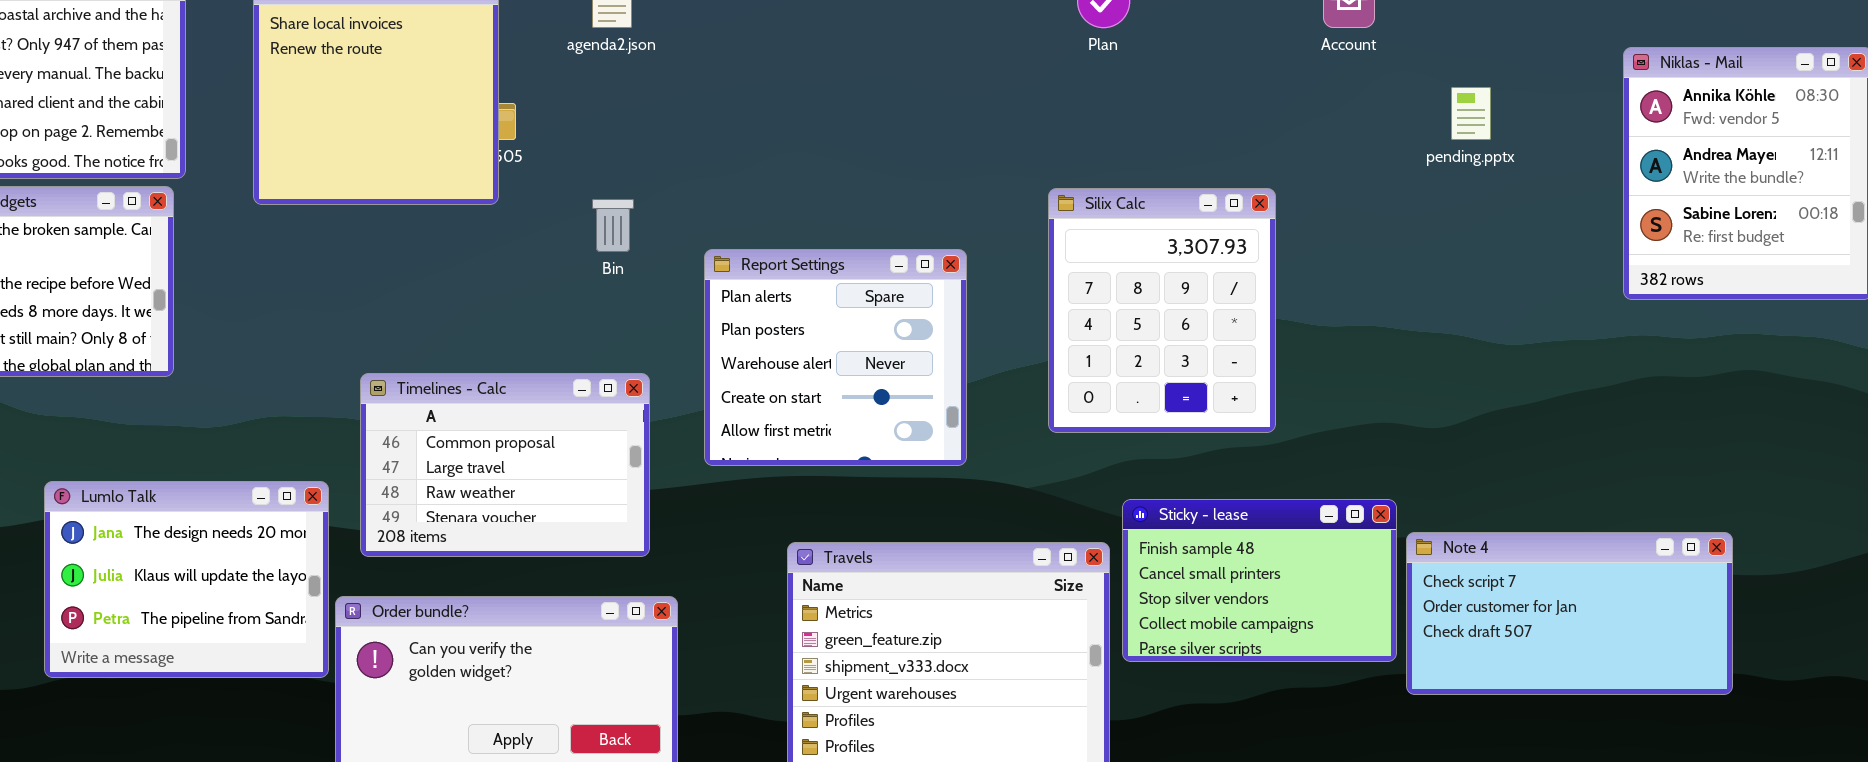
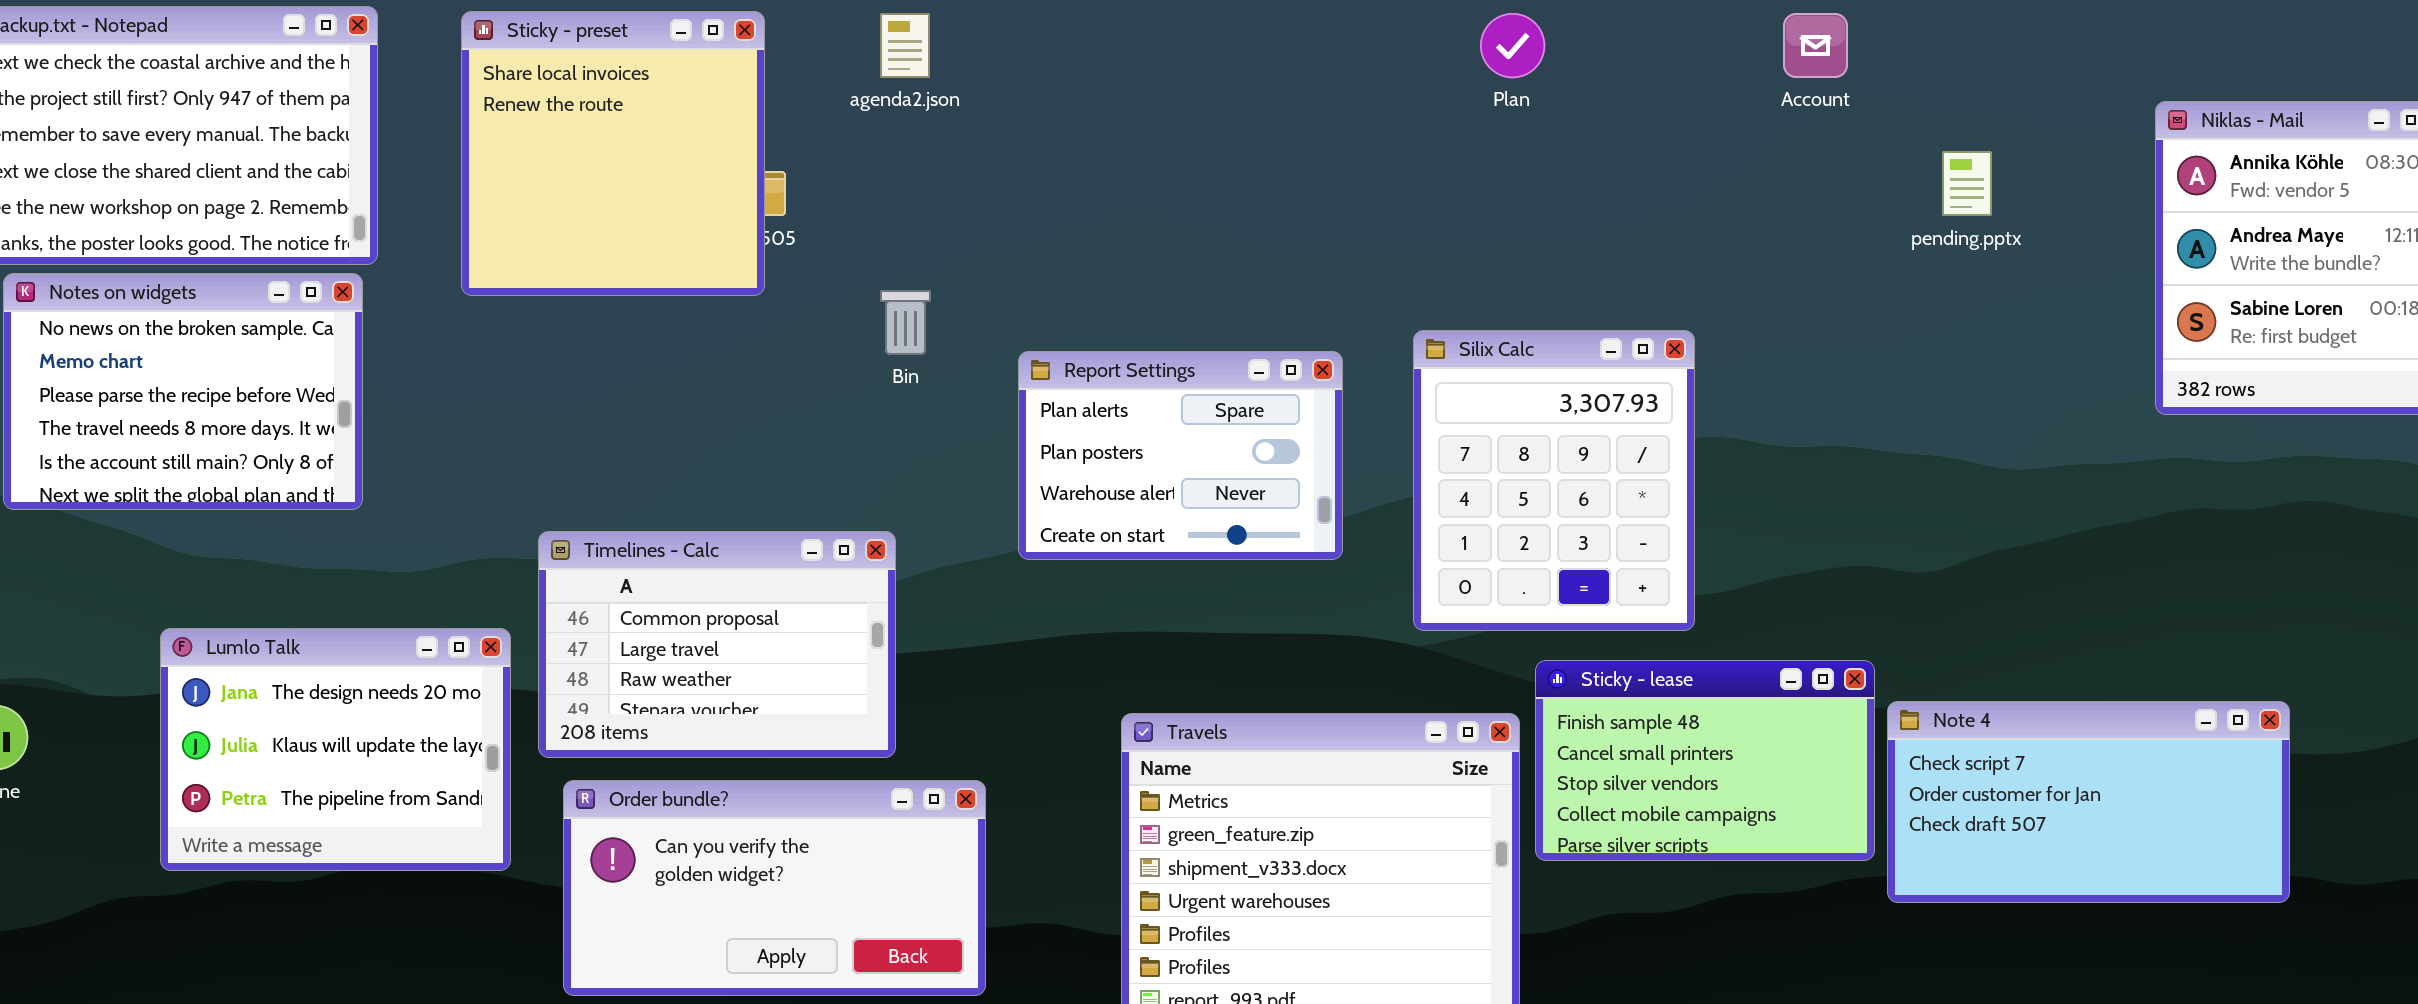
Silix Calc: [1048,188,1276,433] -> [1413,330,1695,631], moved
Report Settings: [704,249,967,466] -> [1018,351,1343,560], resized
Timelines - Calc: [360,373,650,557] -> [538,531,896,758], moved
Lumlo Talk: [44,481,329,678] -> [160,628,511,871], moved

